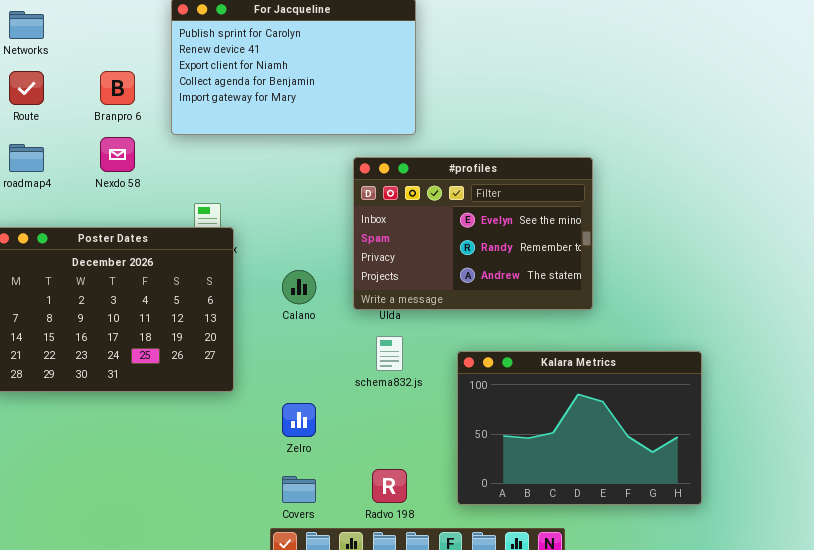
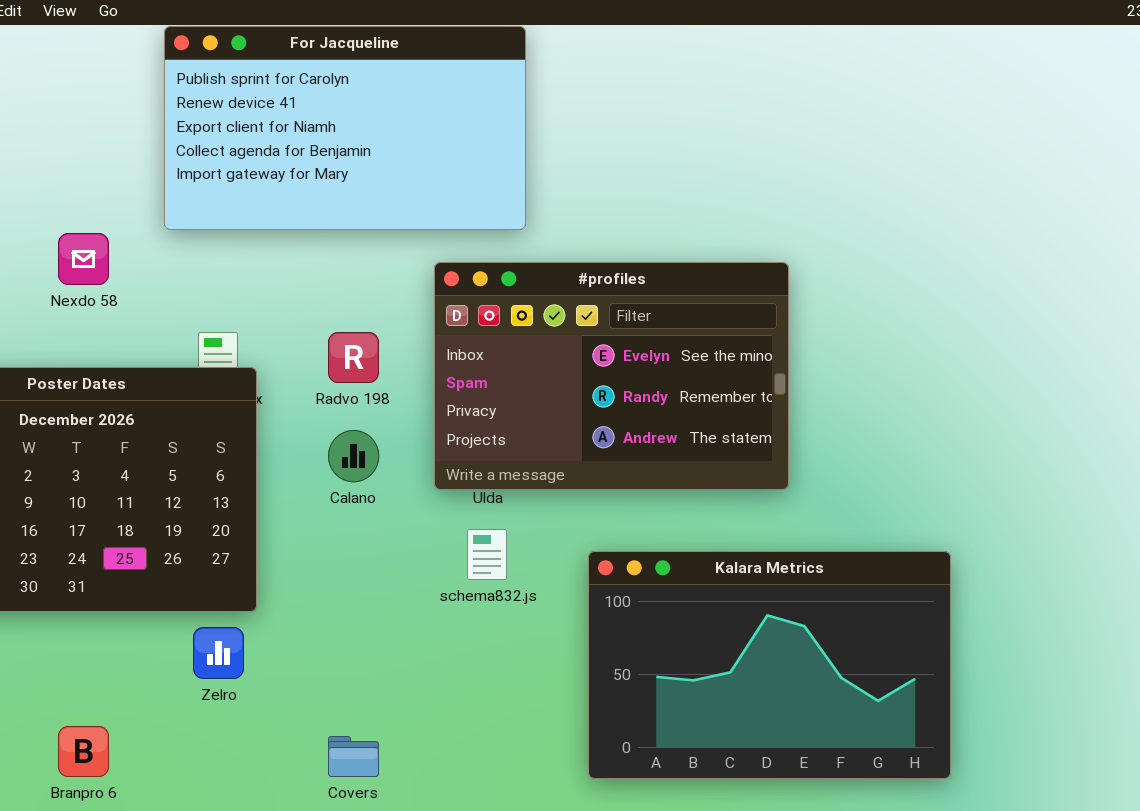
Branpro 6: [100,71,135,105] -> [58,726,109,777], moved
Zelro: [282,403,316,437] -> [193,627,244,679], moved
Radvo 198: [372,469,407,503] -> [328,332,379,383], moved

